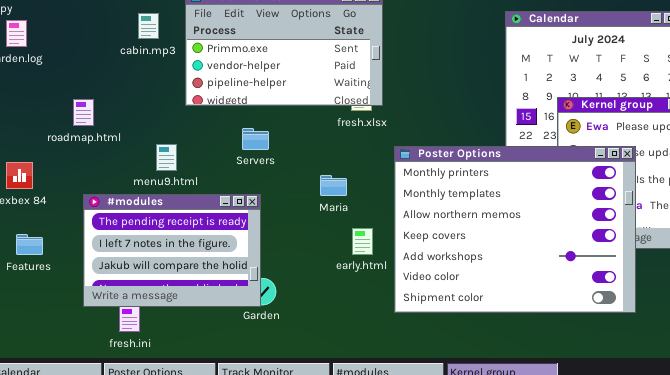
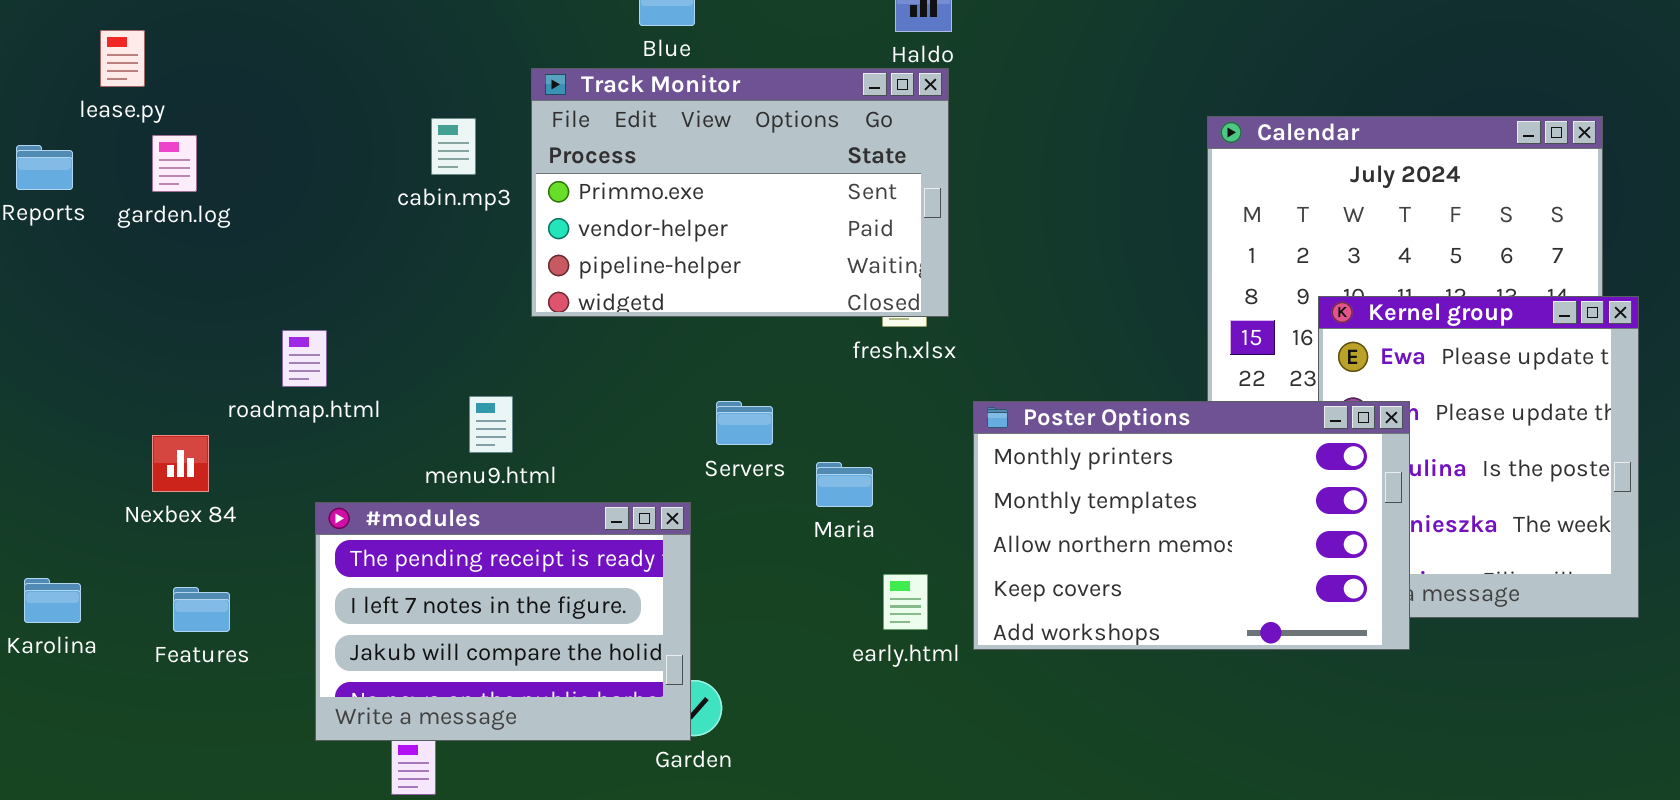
roadmap.html: [73,99,94,126] -> [282,330,327,387], moved
Servers: [242,128,269,150] -> [716,401,773,445], moved
Poster Options: [394,146,636,313] -> [973,401,1410,650], resized

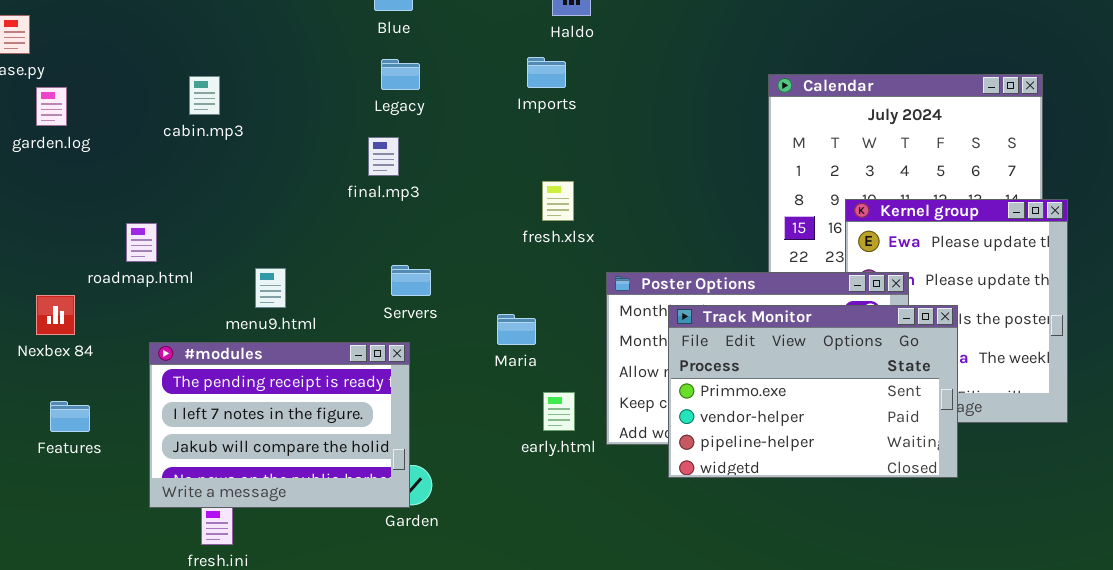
Track Monitor: [531,68,949,317] -> [668,305,958,478], moved
cabin.mp3: [431,118,476,175] -> [189,76,220,115], moved
Servers: [716,401,773,445] -> [391,265,431,296], moved

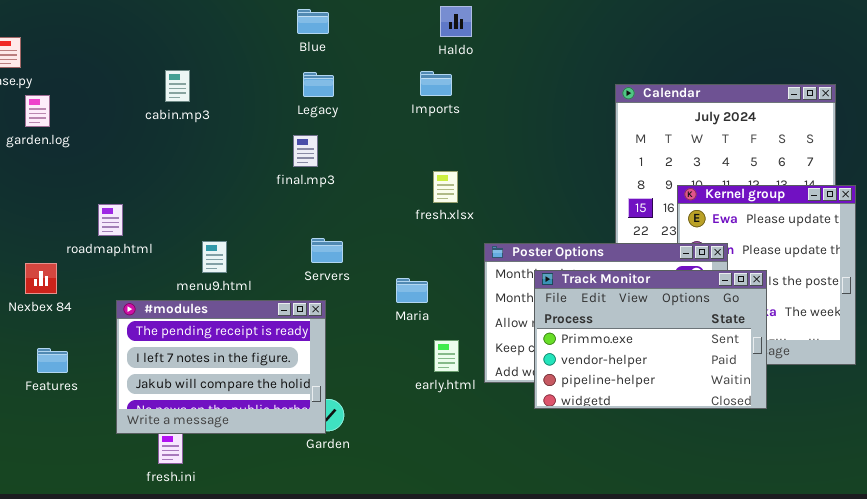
cabin.mp3: [189,76,220,115] -> [165,70,190,102], moved

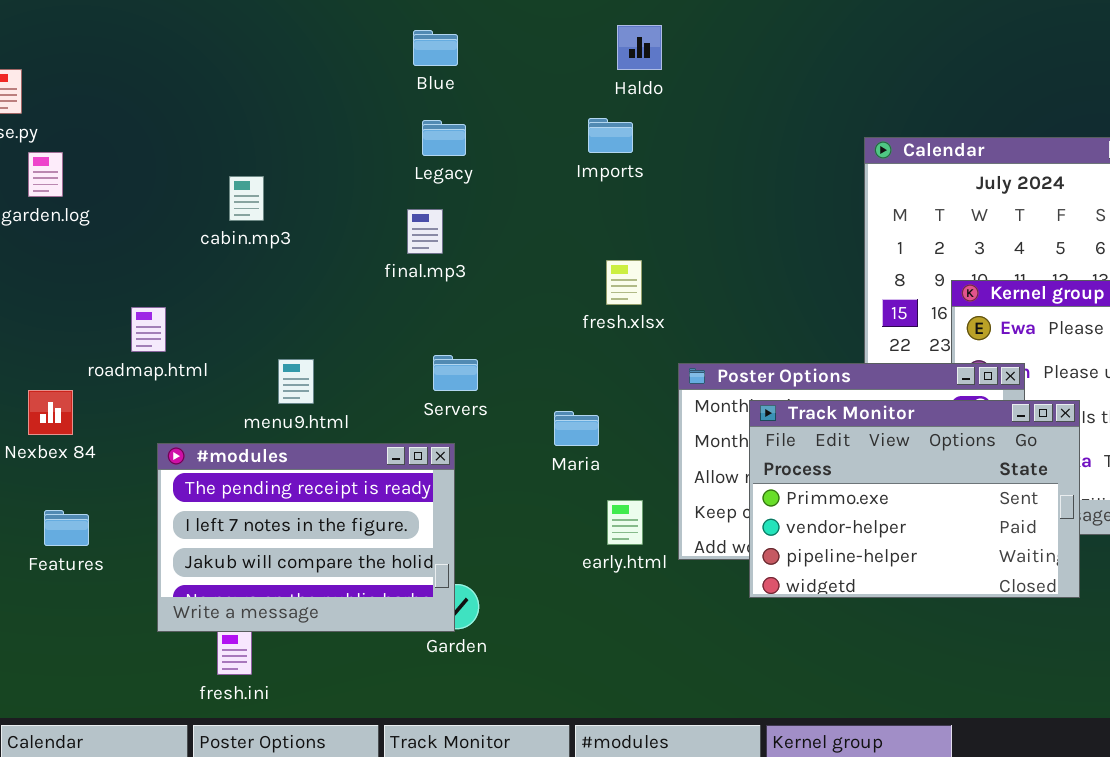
cabin.mp3: [165,70,190,102] -> [229,176,264,221], moved

